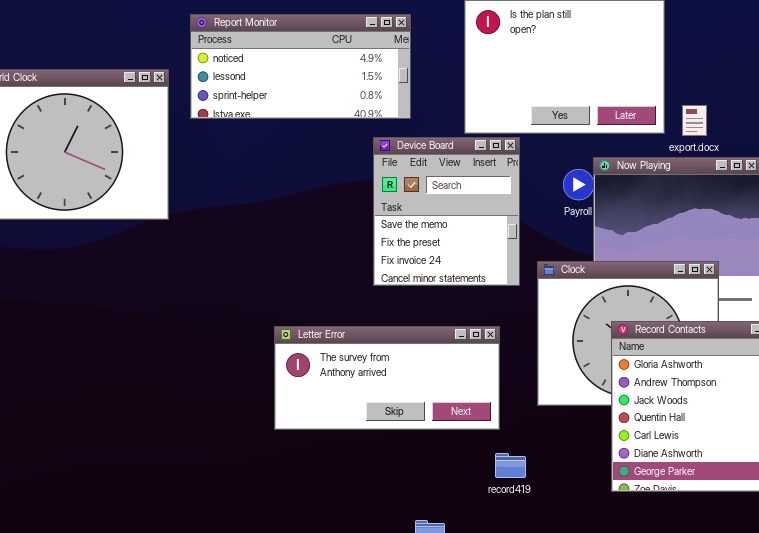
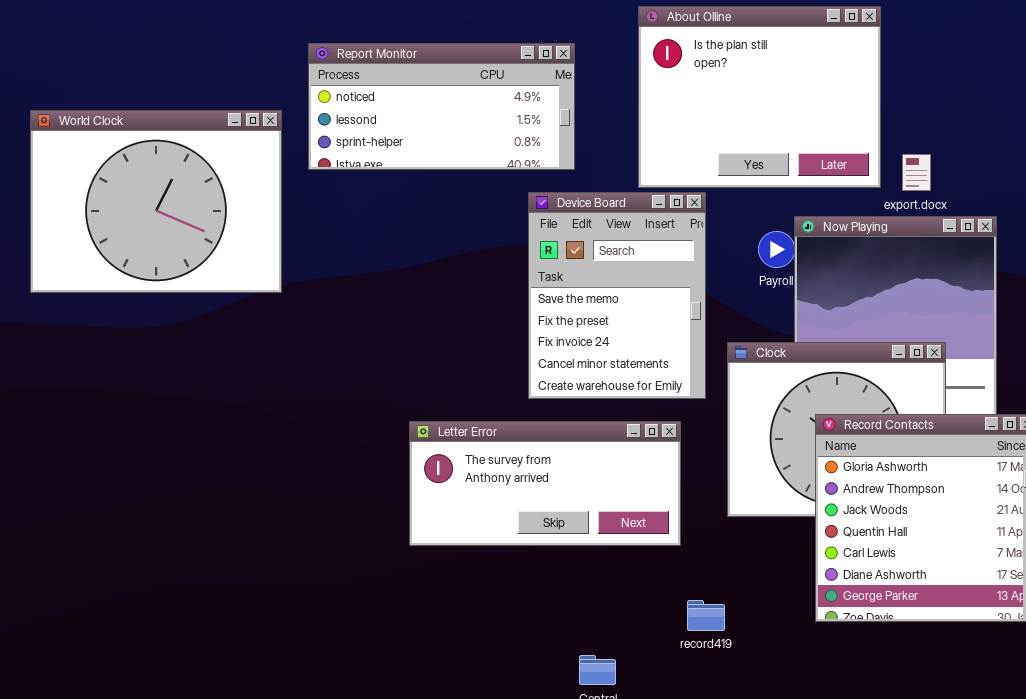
Device Board: [373,137,520,286] -> [528,192,706,399], resized
record419: [495,453,526,478] -> [687,600,725,631], moved

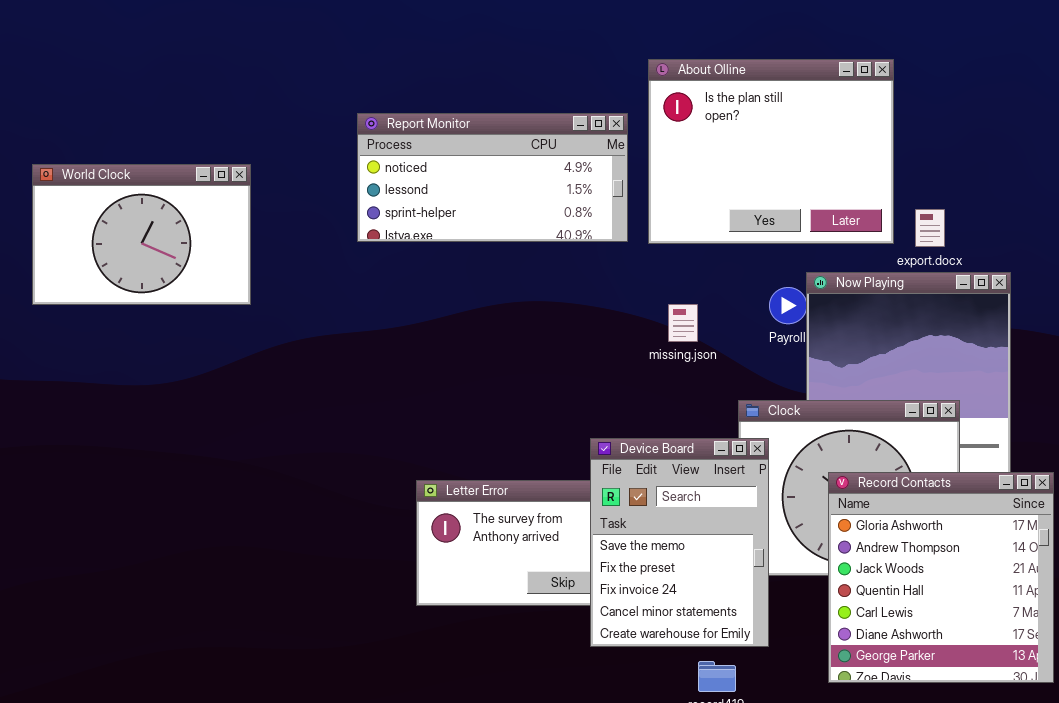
Report Monitor: [308,43,575,170] -> [357,113,628,242], moved
World Clock: [30,110,282,293] -> [32,164,251,305], resized
Device Board: [528,192,706,399] -> [590,438,769,647], moved

